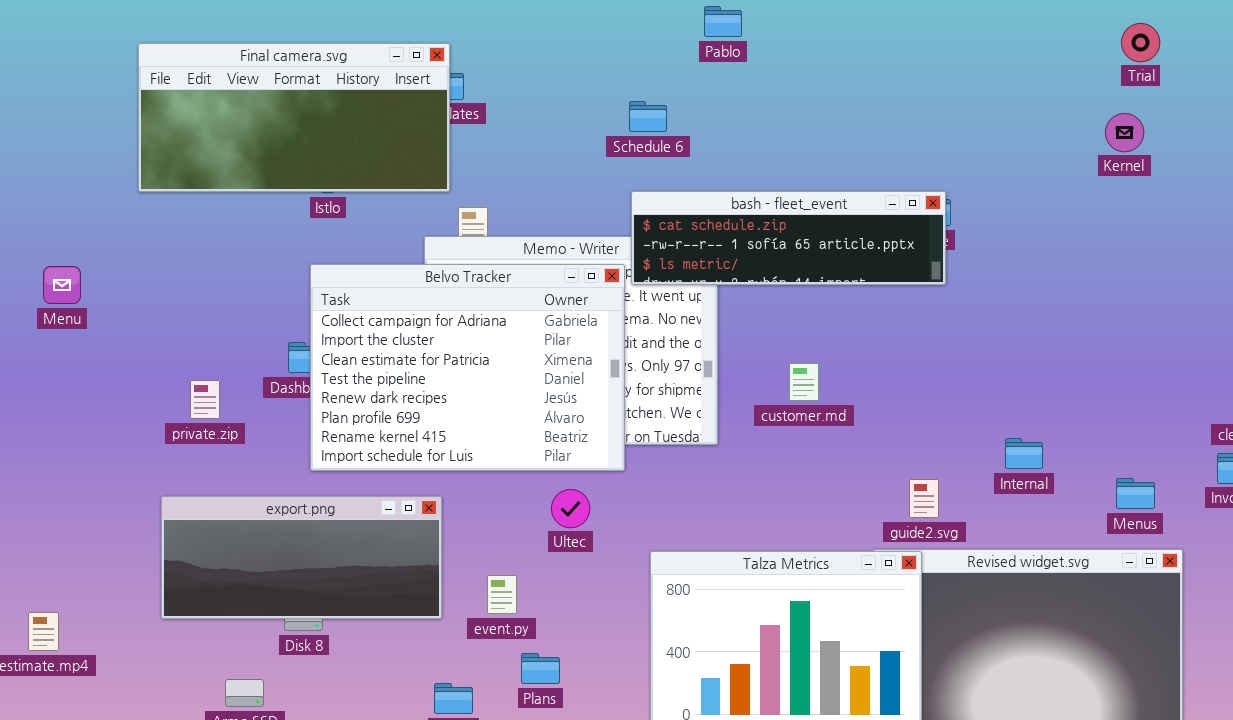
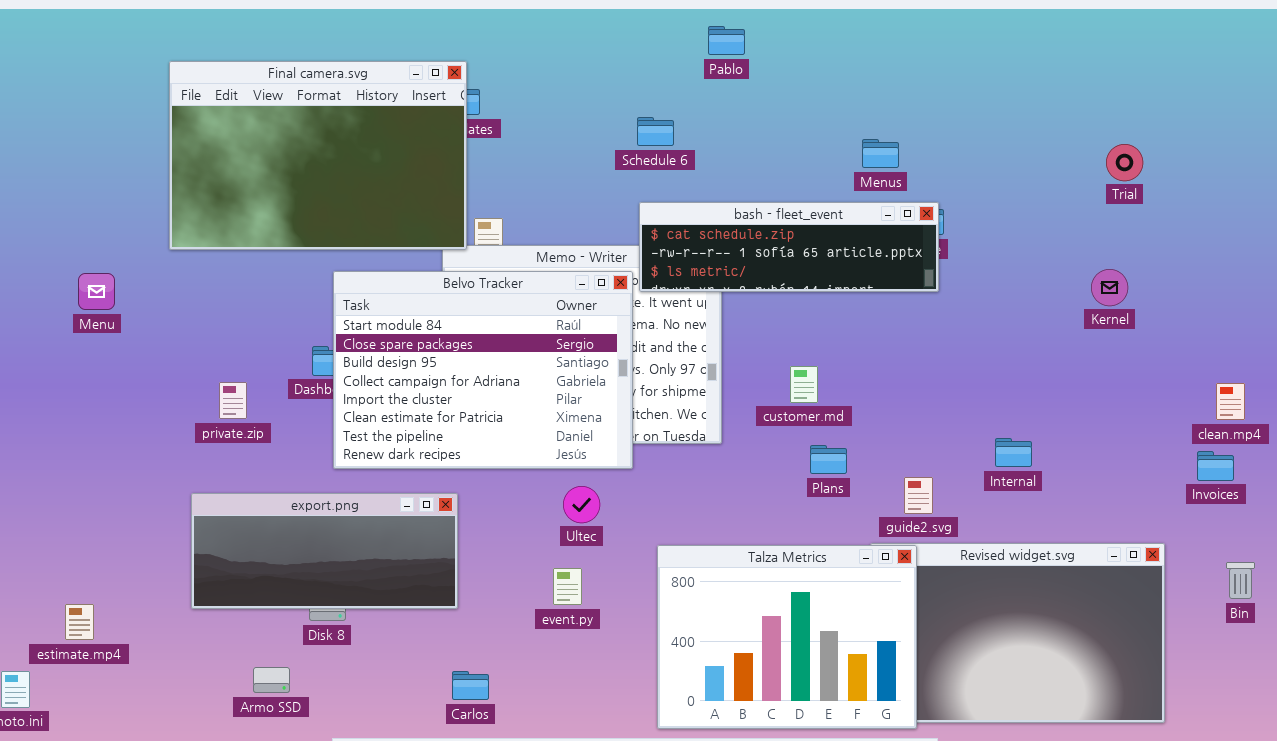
Trial: [1121,23,1160,62] -> [1106,144,1143,181], moved
Final camera.svg: [138,43,450,192] -> [169,61,467,250], resized
Kernel: [1105,113,1144,152] -> [1091,269,1128,306], moved
Belvo Tracker: [310,264,625,471] -> [333,271,633,469], scrolled up 3 rows
Menus: [1116,478,1155,509] -> [862,139,899,168], moved
event.py: [487,575,517,614] -> [553,568,582,605], moved
Plans: [521,653,560,684] -> [810,445,847,474], moved

